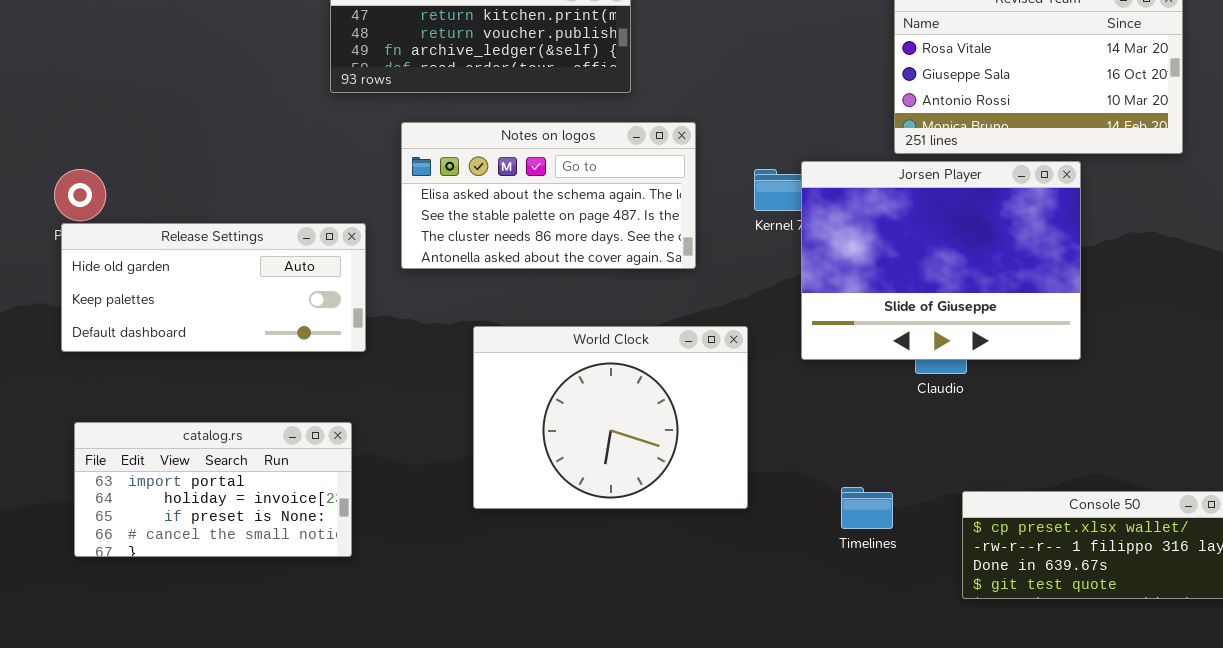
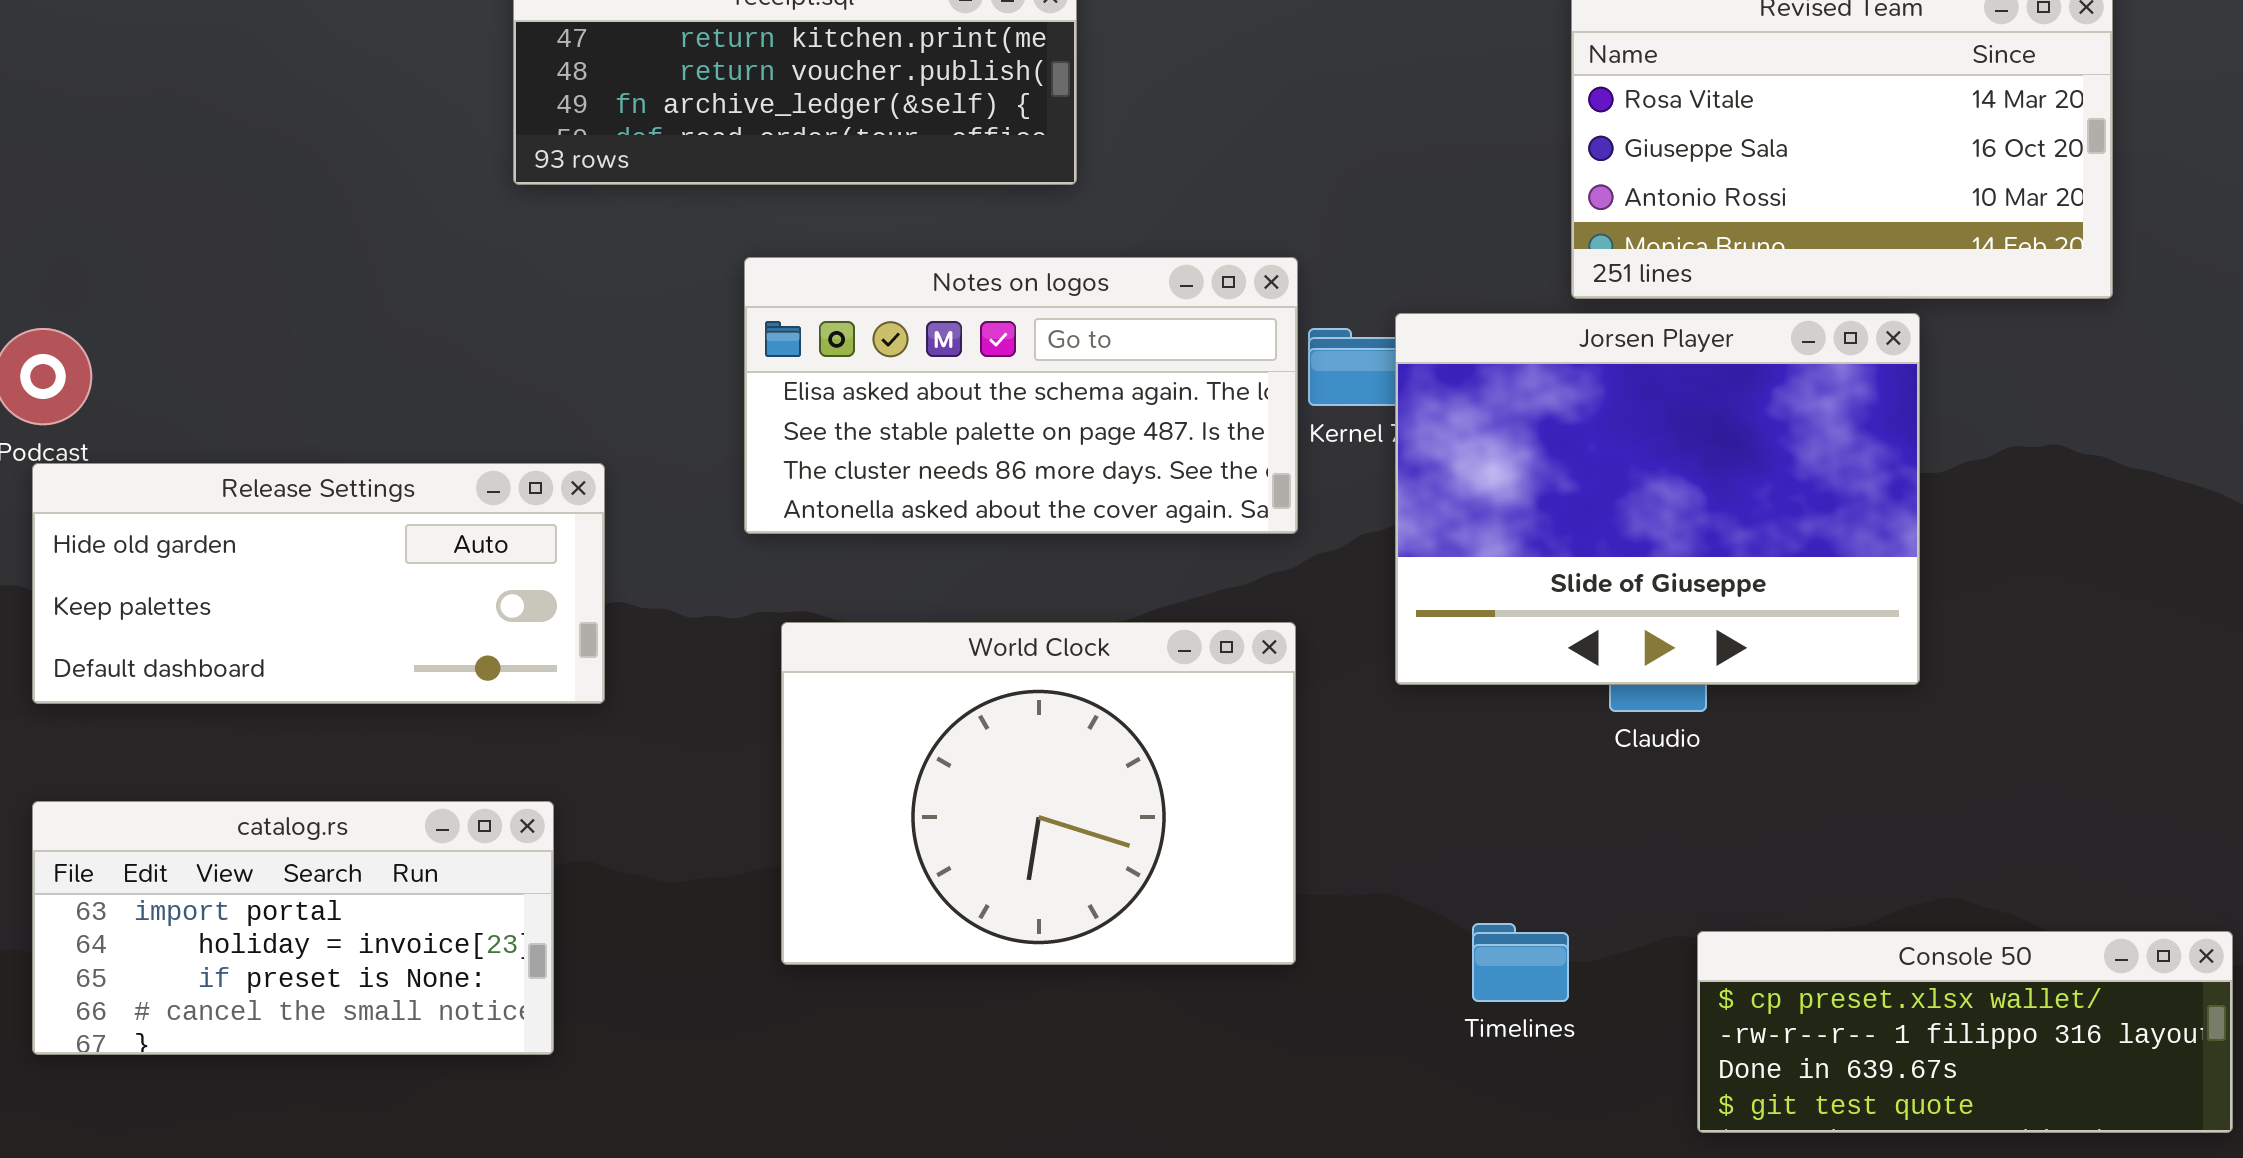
Notes on logos: [401,122,696,269] -> [744,257,1298,534], moved
Release Settings: [61,223,366,352] -> [32,463,605,704], moved

